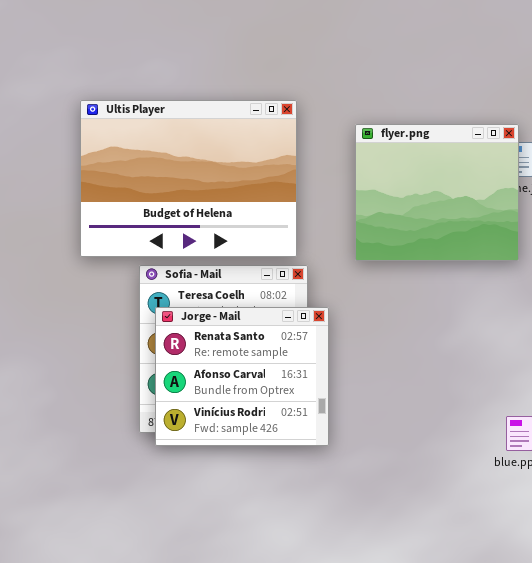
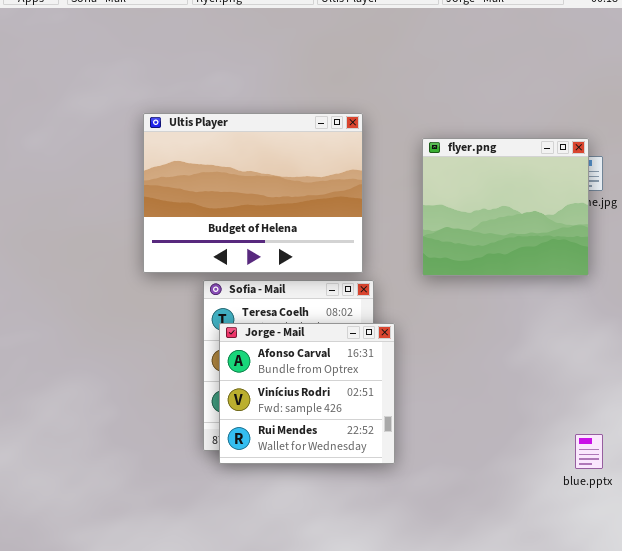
Jorge - Mail: [155,307,329,446] -> [219,323,395,464], scrolled down 1 row

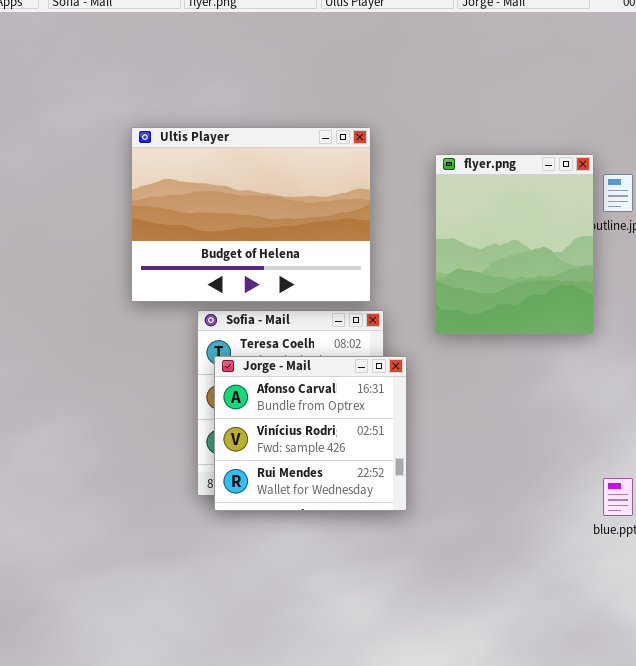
flyer.png: [422,138,589,276] -> [435,154,594,334], resized

